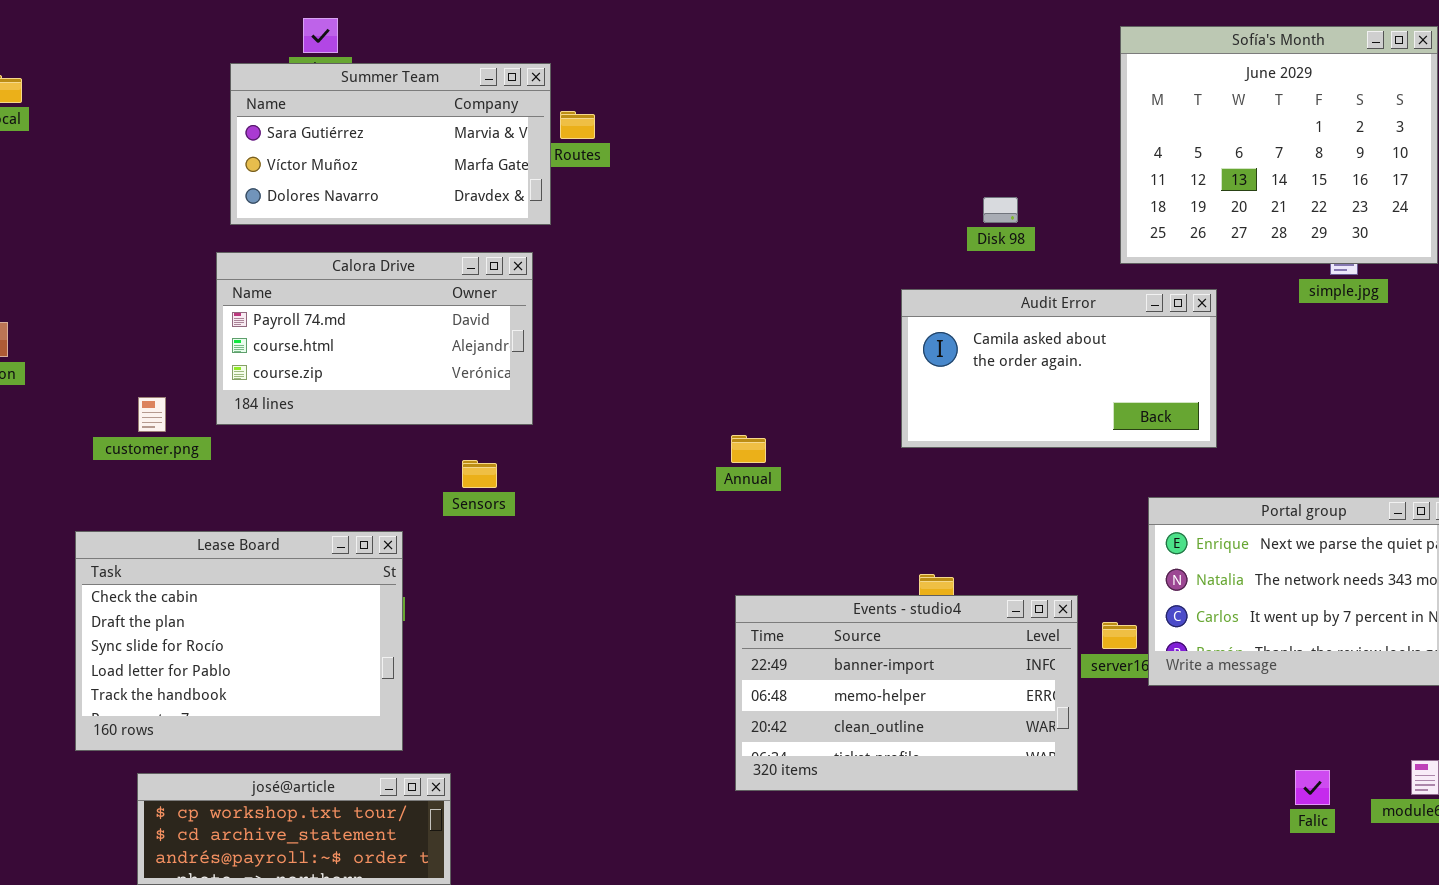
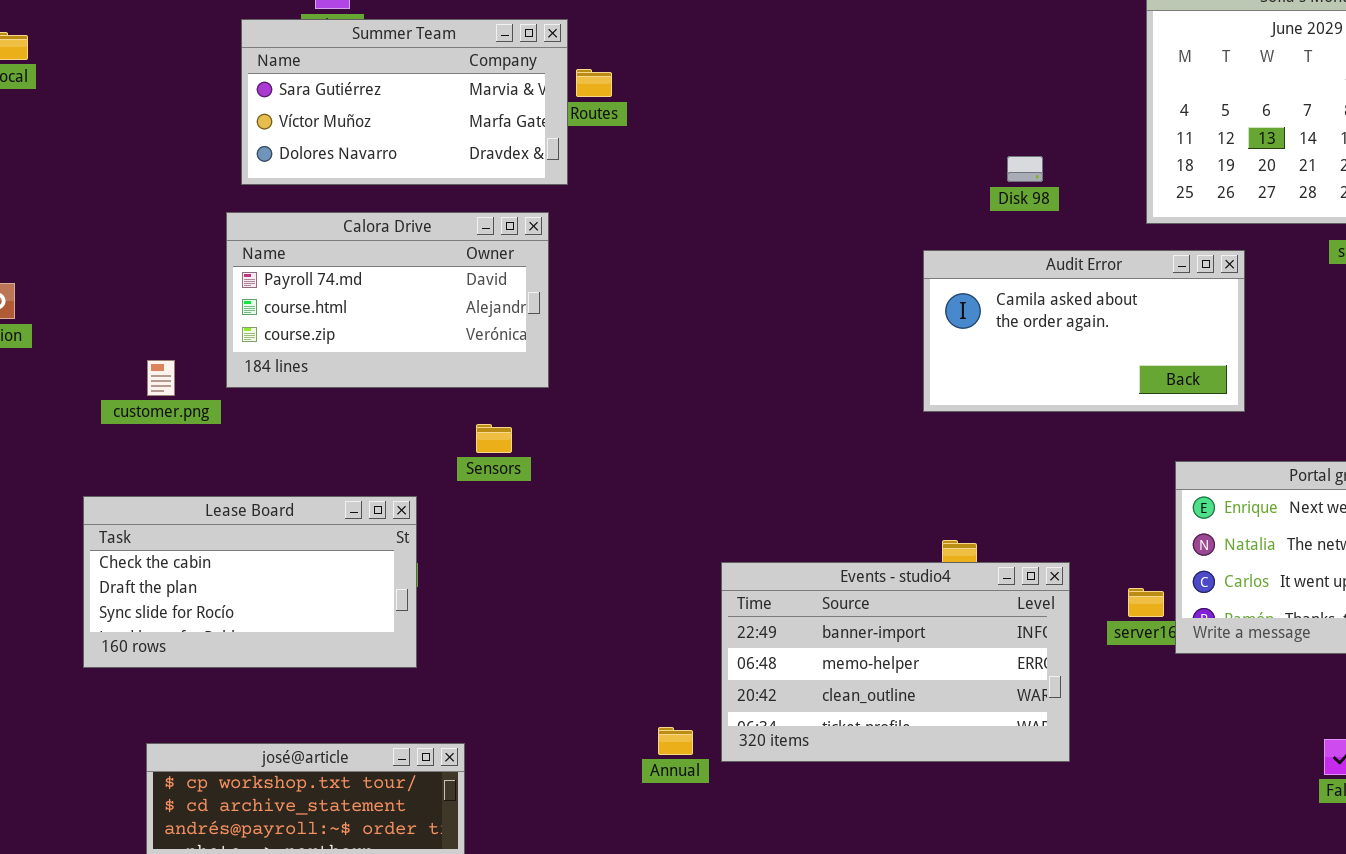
Annual: [731,435,766,463] -> [658,727,693,755], moved
Lease Board: [75,531,403,751] -> [83,496,417,668], resized
Events - studio4: [735,595,1078,791] -> [721,562,1070,762], moved

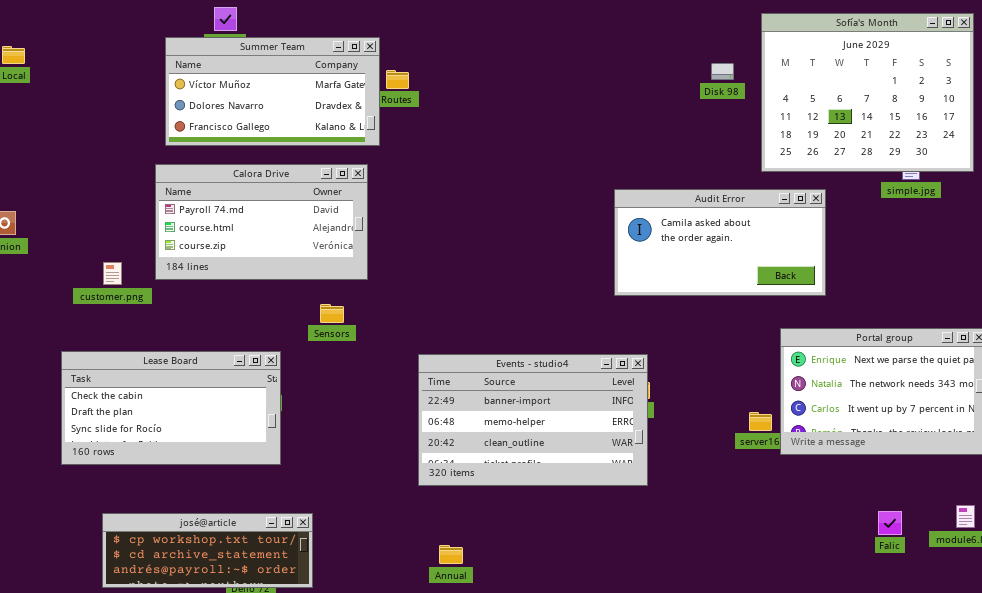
Summer Team: [241,19,568,185] -> [165,37,380,146], scrolled down 1 row
Disk 98: [1007,156,1043,182] -> [711,63,734,80], moved
Events - studio4: [721,562,1070,762] -> [418,354,648,486], moved
Annual: [658,727,693,755] -> [439,545,463,564], moved

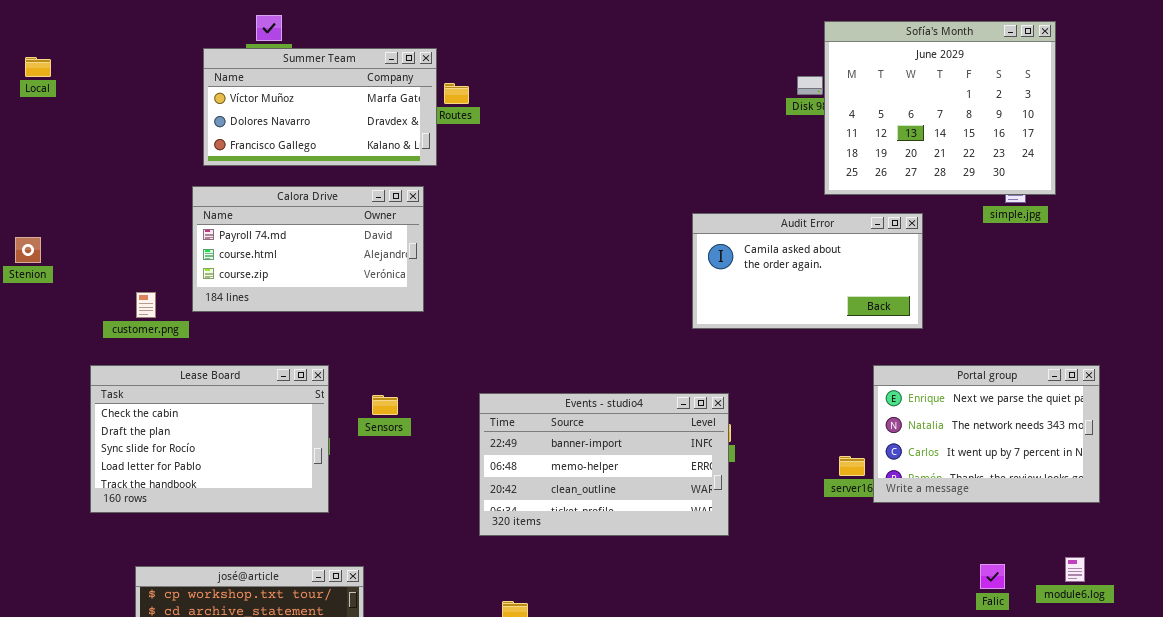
Sofía's Month: [761,13,974,172] -> [824,21,1056,195], moved
Sensors: [320,304,344,323] -> [372,395,398,415], moved
Lease Board: [61,351,281,465] -> [90,365,329,513], resized

